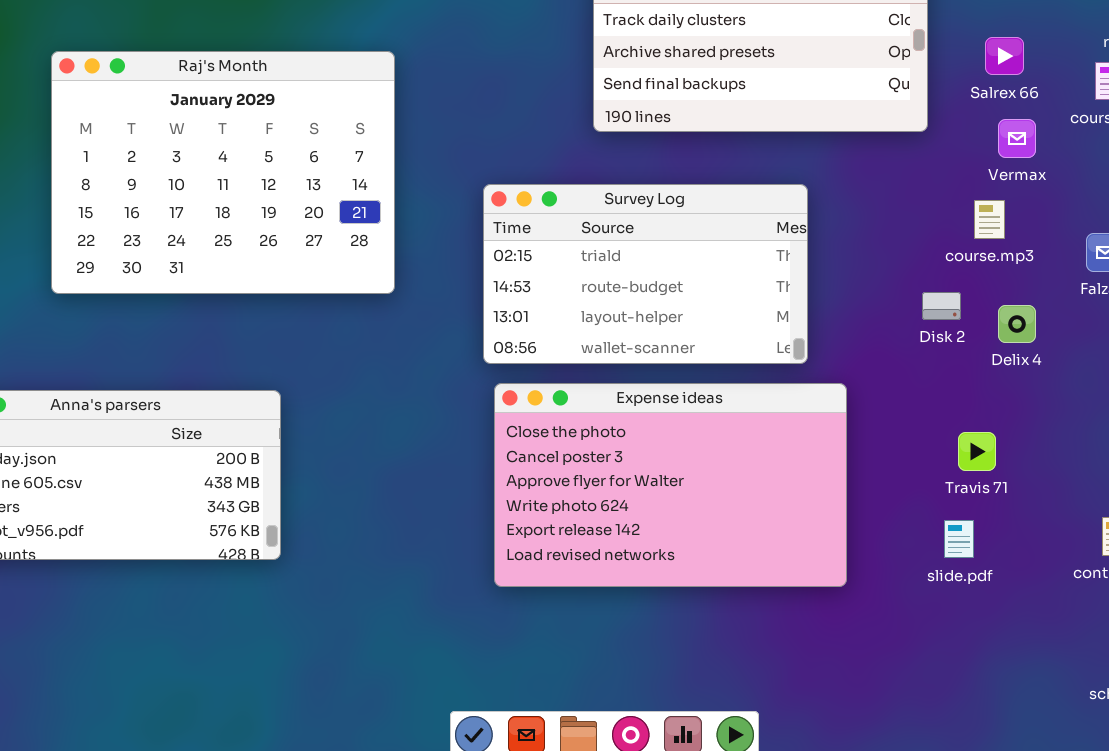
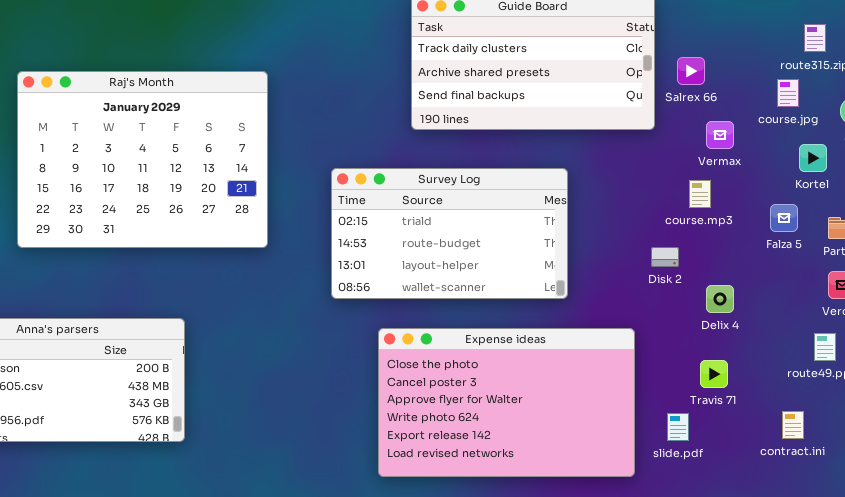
Salrex 66: [985,37,1024,75] -> [677,57,705,85], moved
Delix 4: [998,305,1036,343] -> [706,285,734,313], moved
Expense ideas: [494,383,847,587] -> [378,328,635,477], moved
Travis 71: [958,432,996,471] -> [700,360,728,388], moved

